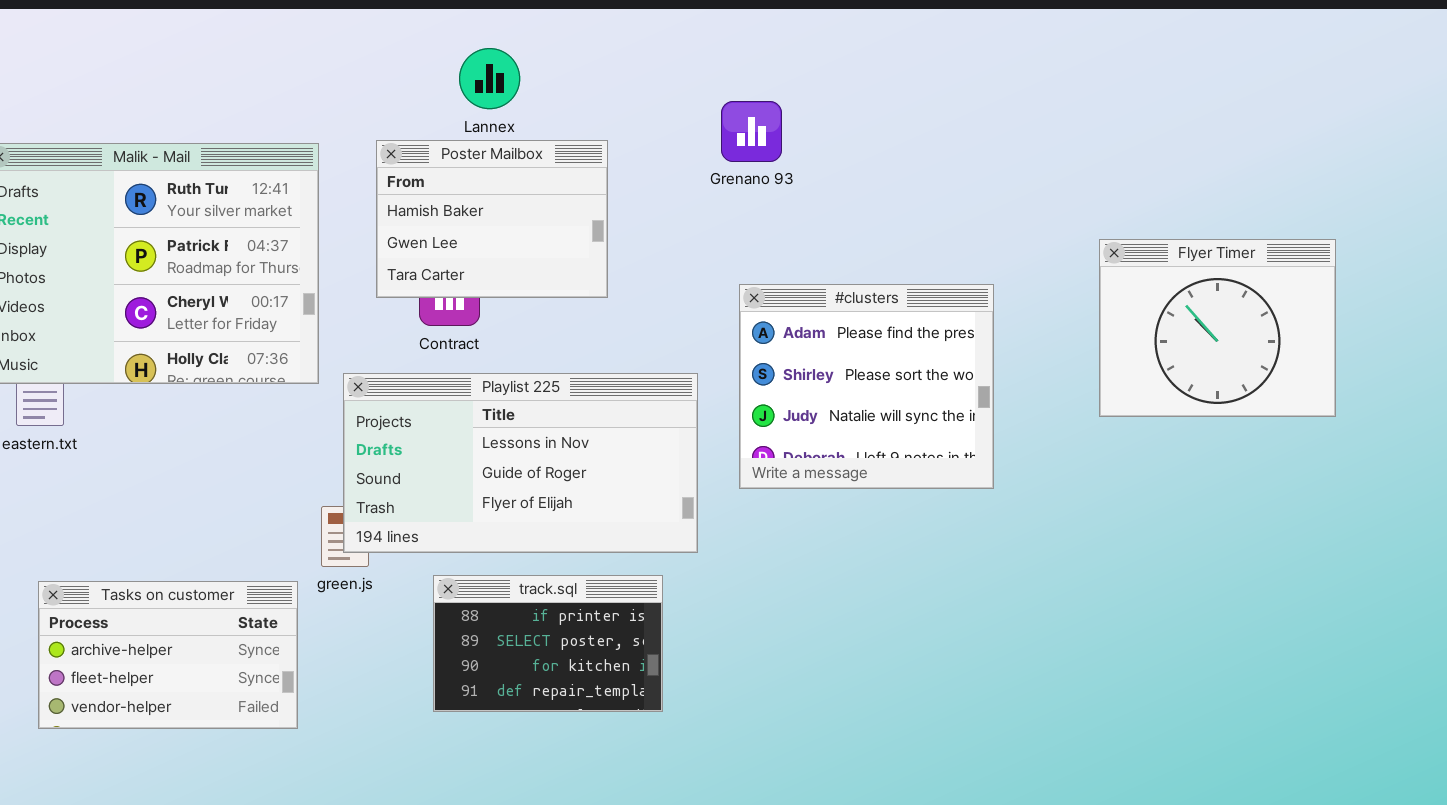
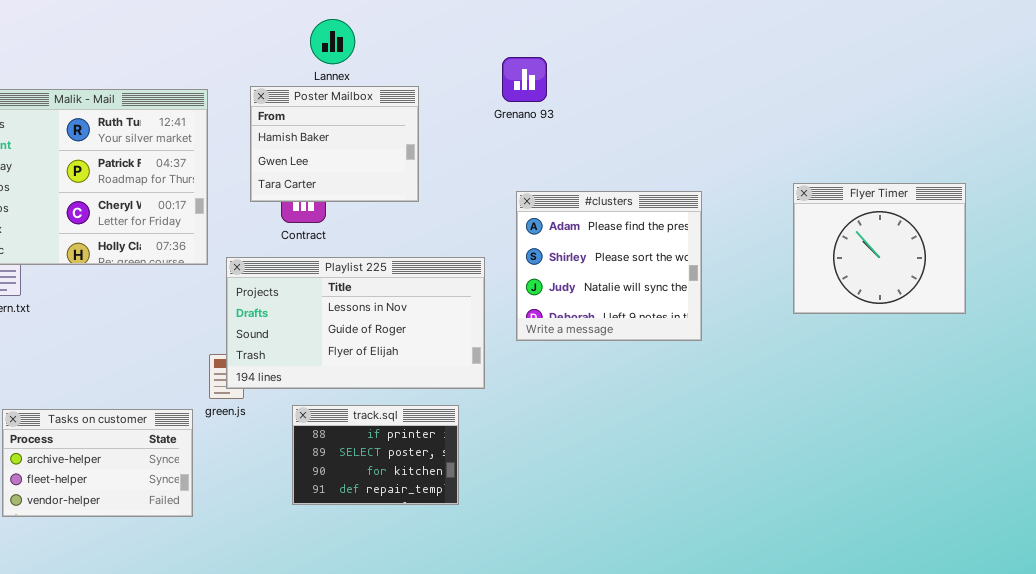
Flyer Timer: [1099,239,1336,417] -> [793,183,966,314], moved

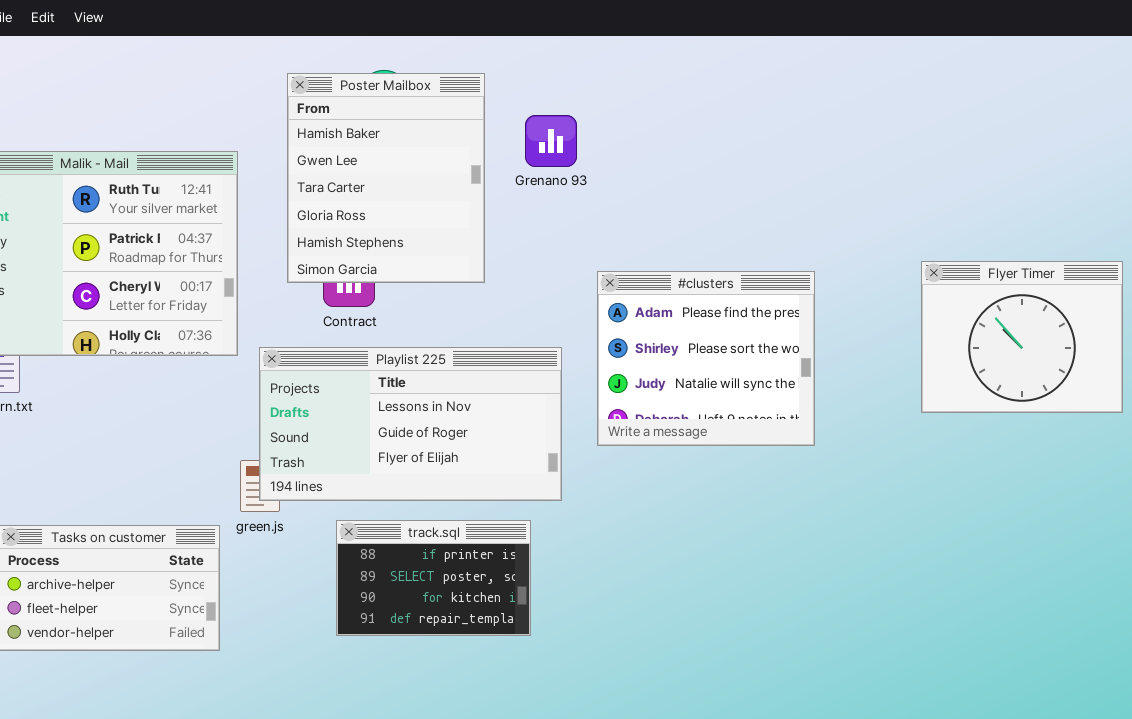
Grenano 93: [502,57,547,102] -> [525,115,577,167], moved
Poster Mailbox: [250,86,419,202] -> [287,73,485,283], resized

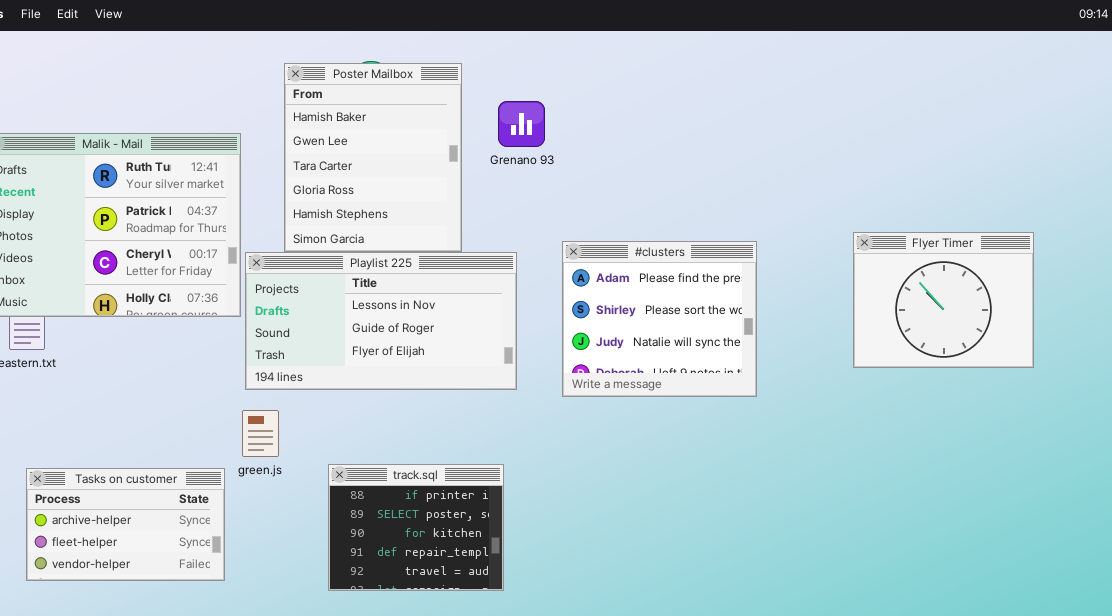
Playlist 225: [259,347,562,501] -> [245,252,517,390], moved
track.sql: [336,520,531,636] -> [328,464,504,591], resized

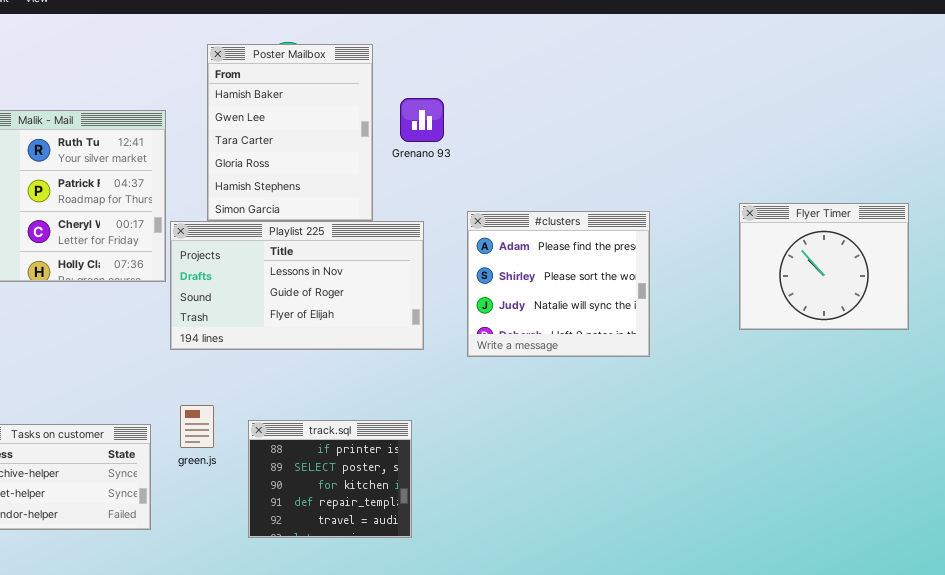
Grenano 93: [498,101,545,147] -> [400,98,444,142], moved
green.js: [242,410,279,457] -> [180,405,214,448], moved

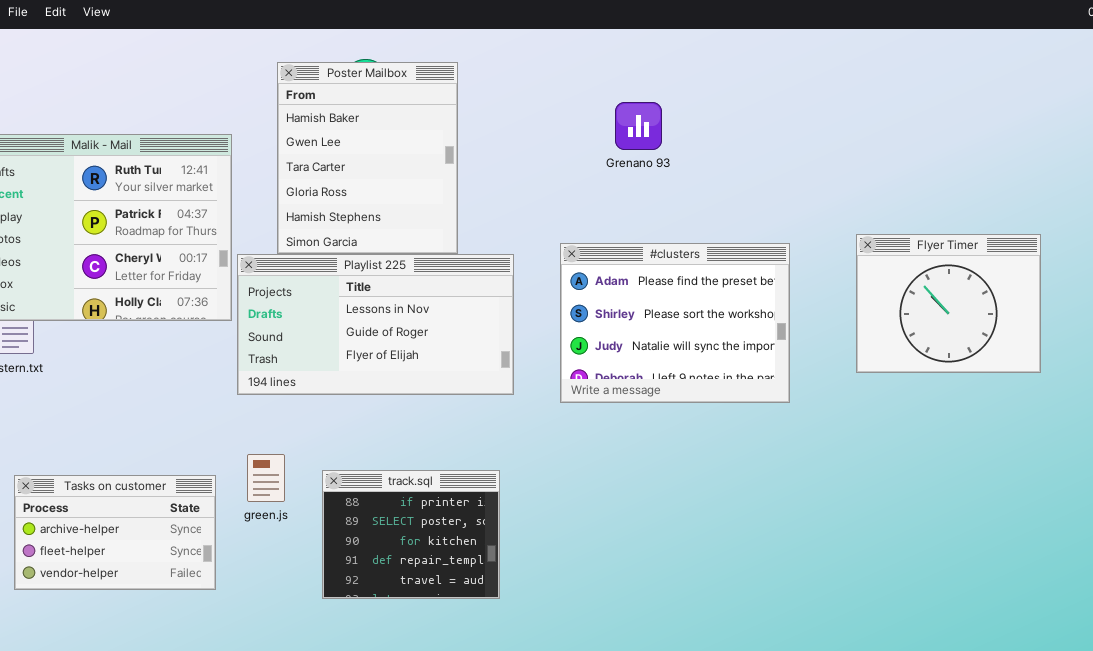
Grenano 93: [400,98,444,142] -> [615,102,662,150], moved
#clusters: [467,211,650,357] -> [560,243,790,403], resized

